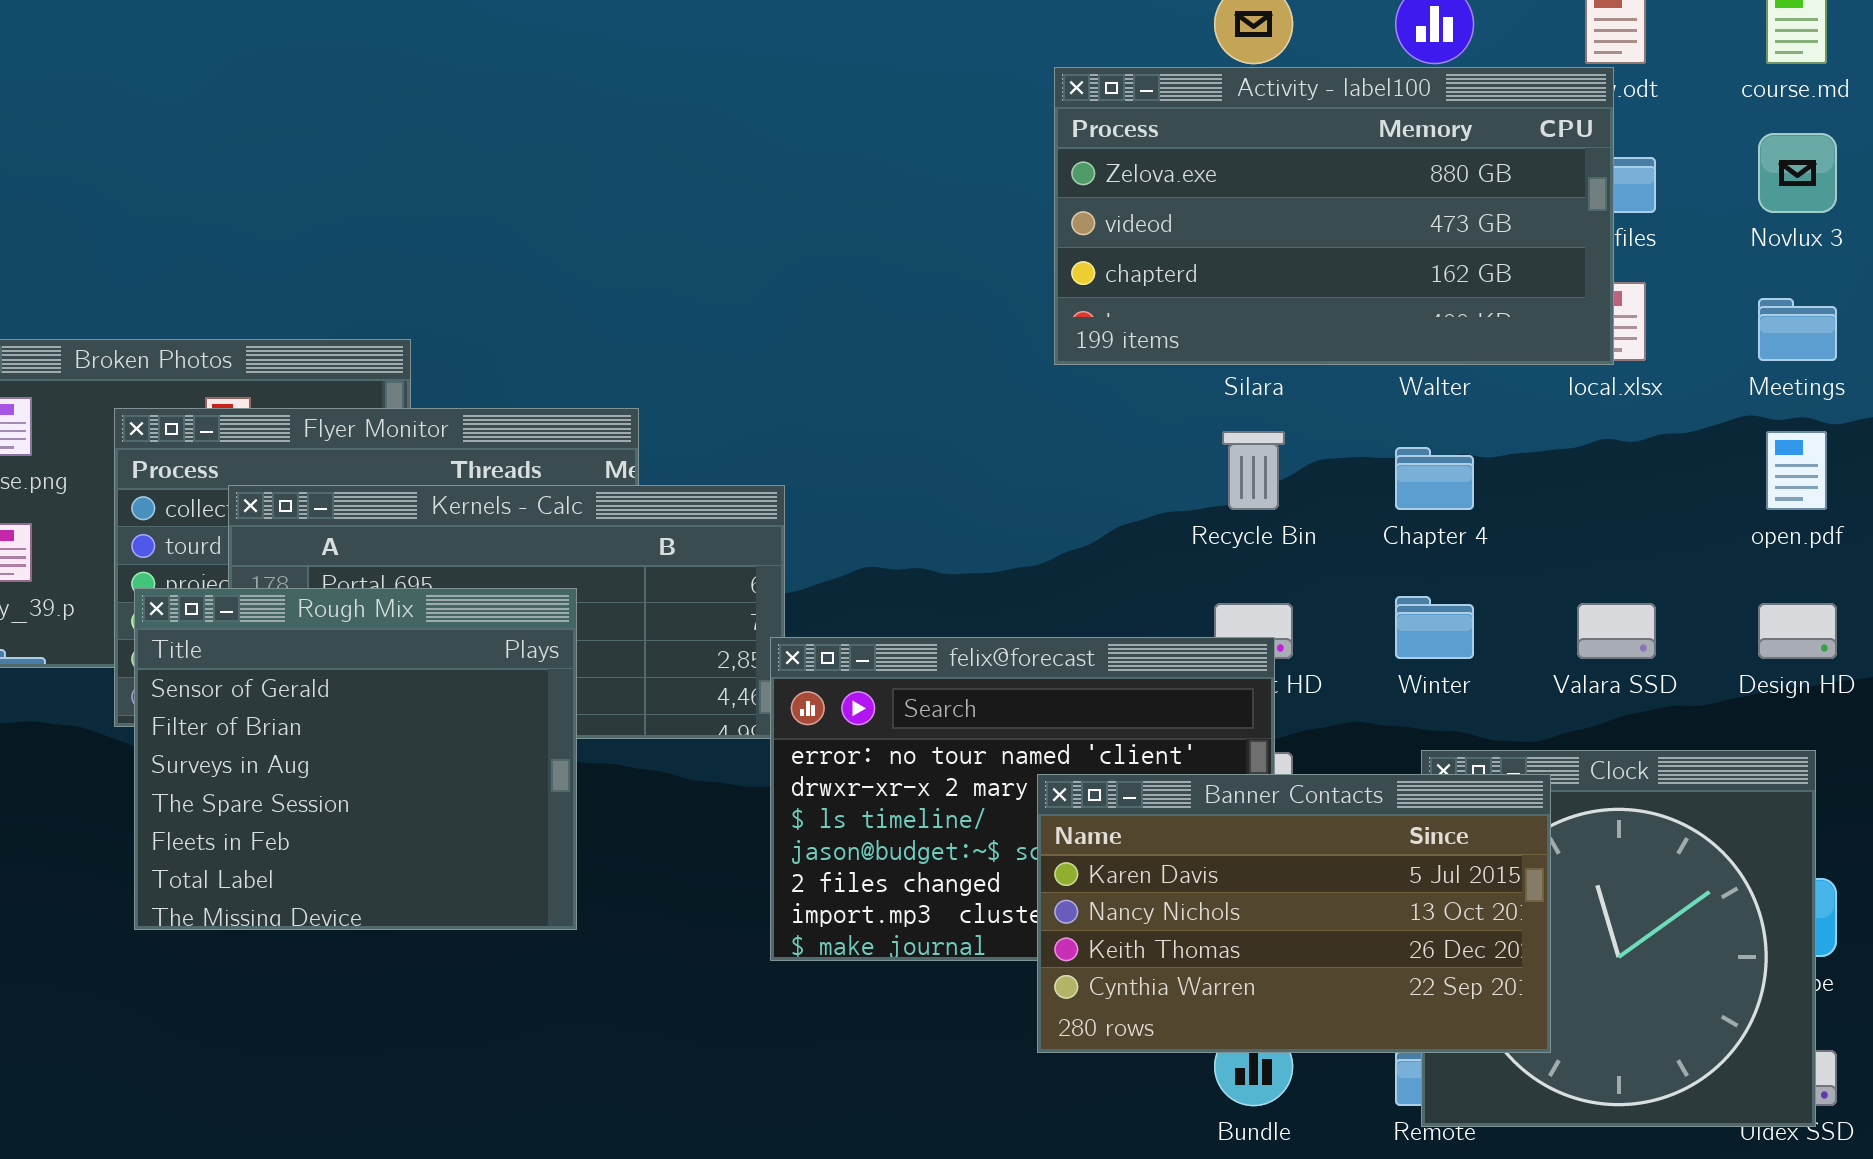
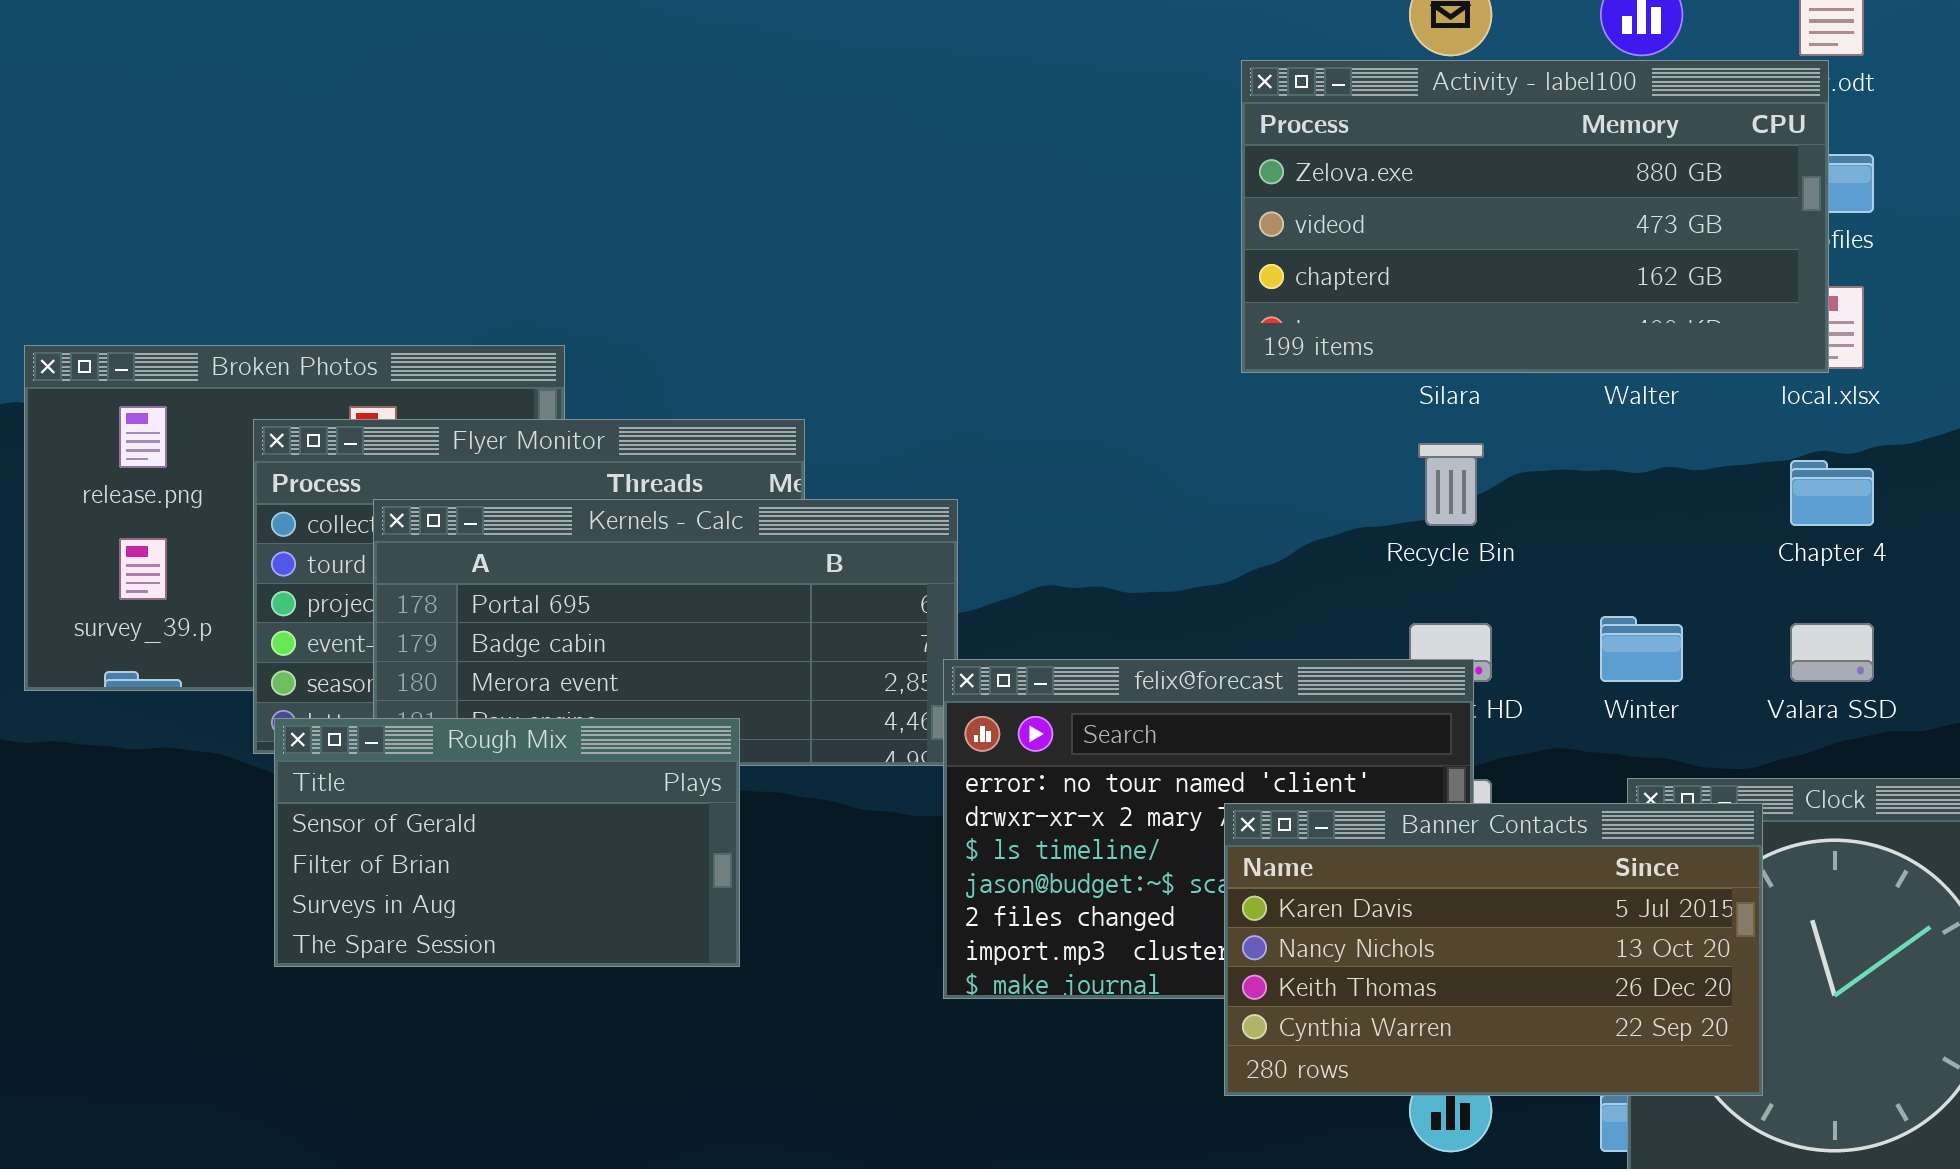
Chapter 4: [1395,447,1474,510] -> [1790,460,1874,526], moved
Rough Mix: [134,588,577,930] -> [274,718,740,967], resized

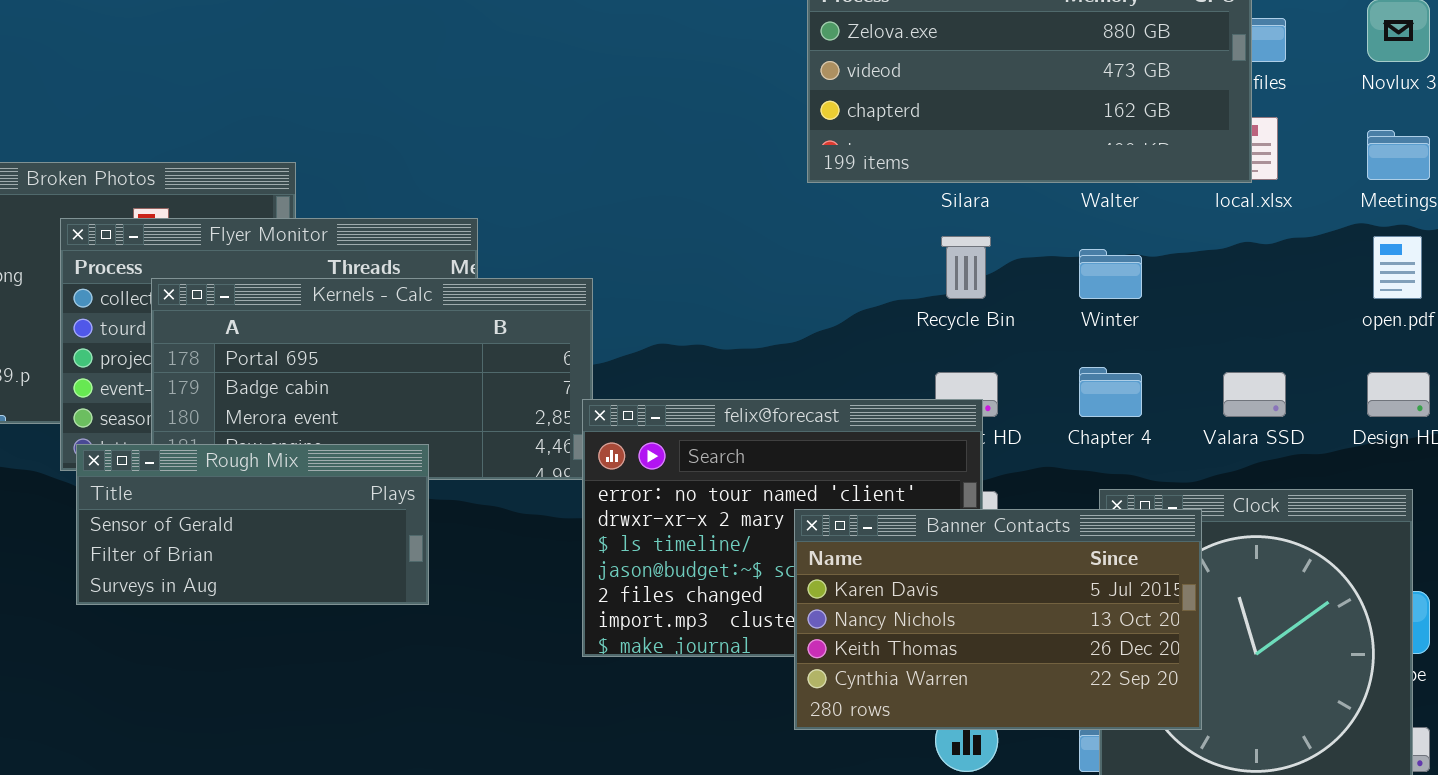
Chapter 4: [1790,460,1874,526] -> [1079,367,1142,417], moved
Winter: [1600,616,1683,682] -> [1079,249,1142,299], moved
Rough Mix: [274,718,740,967] -> [76,444,429,605], resized

